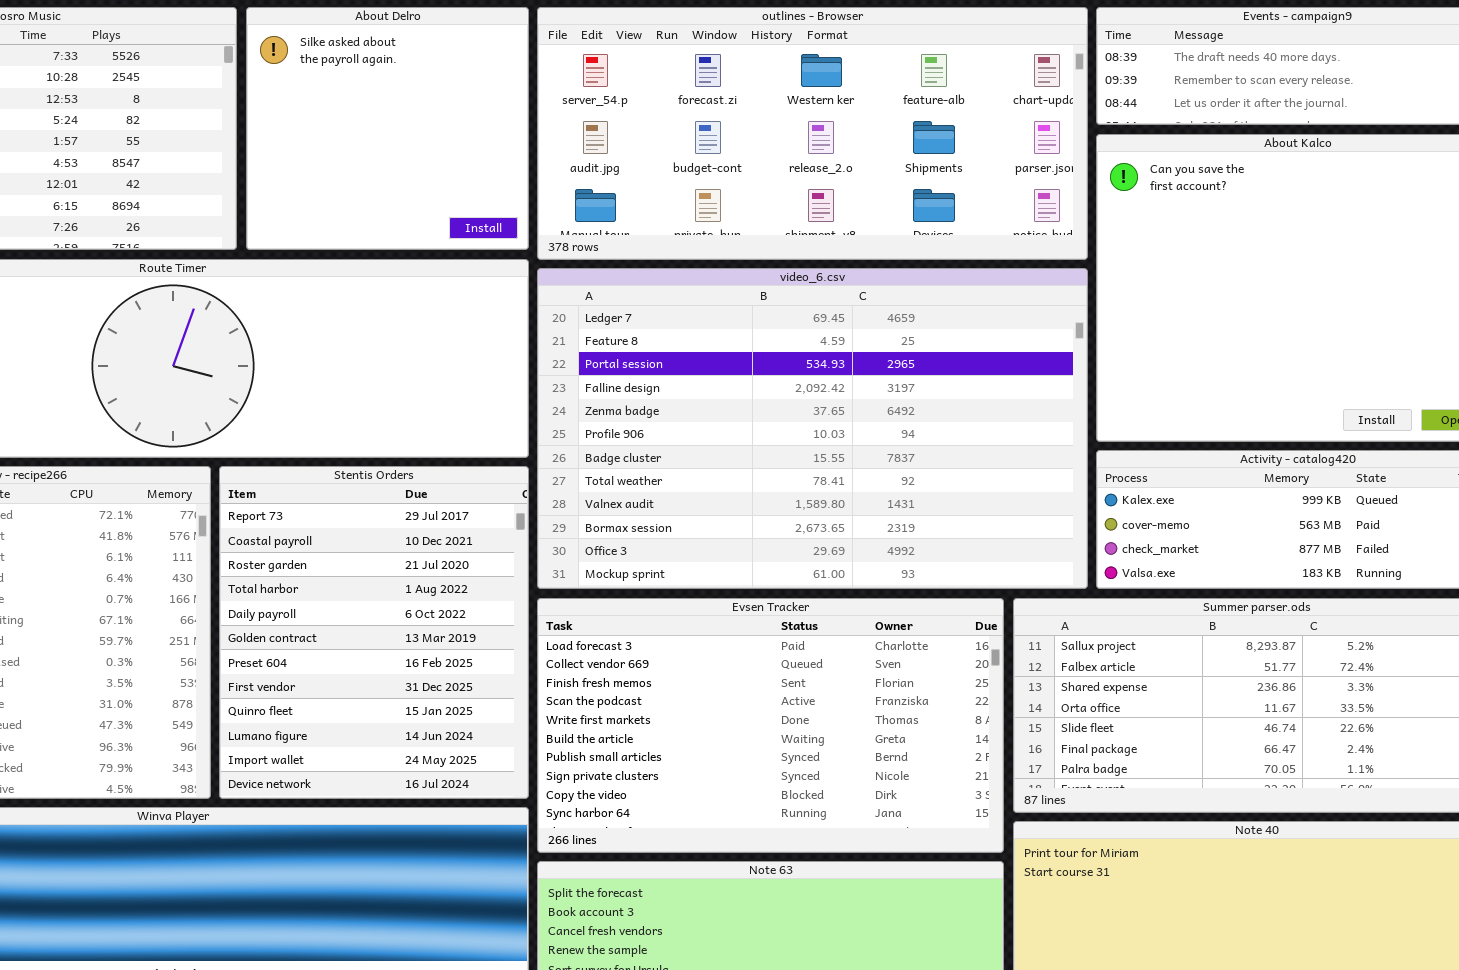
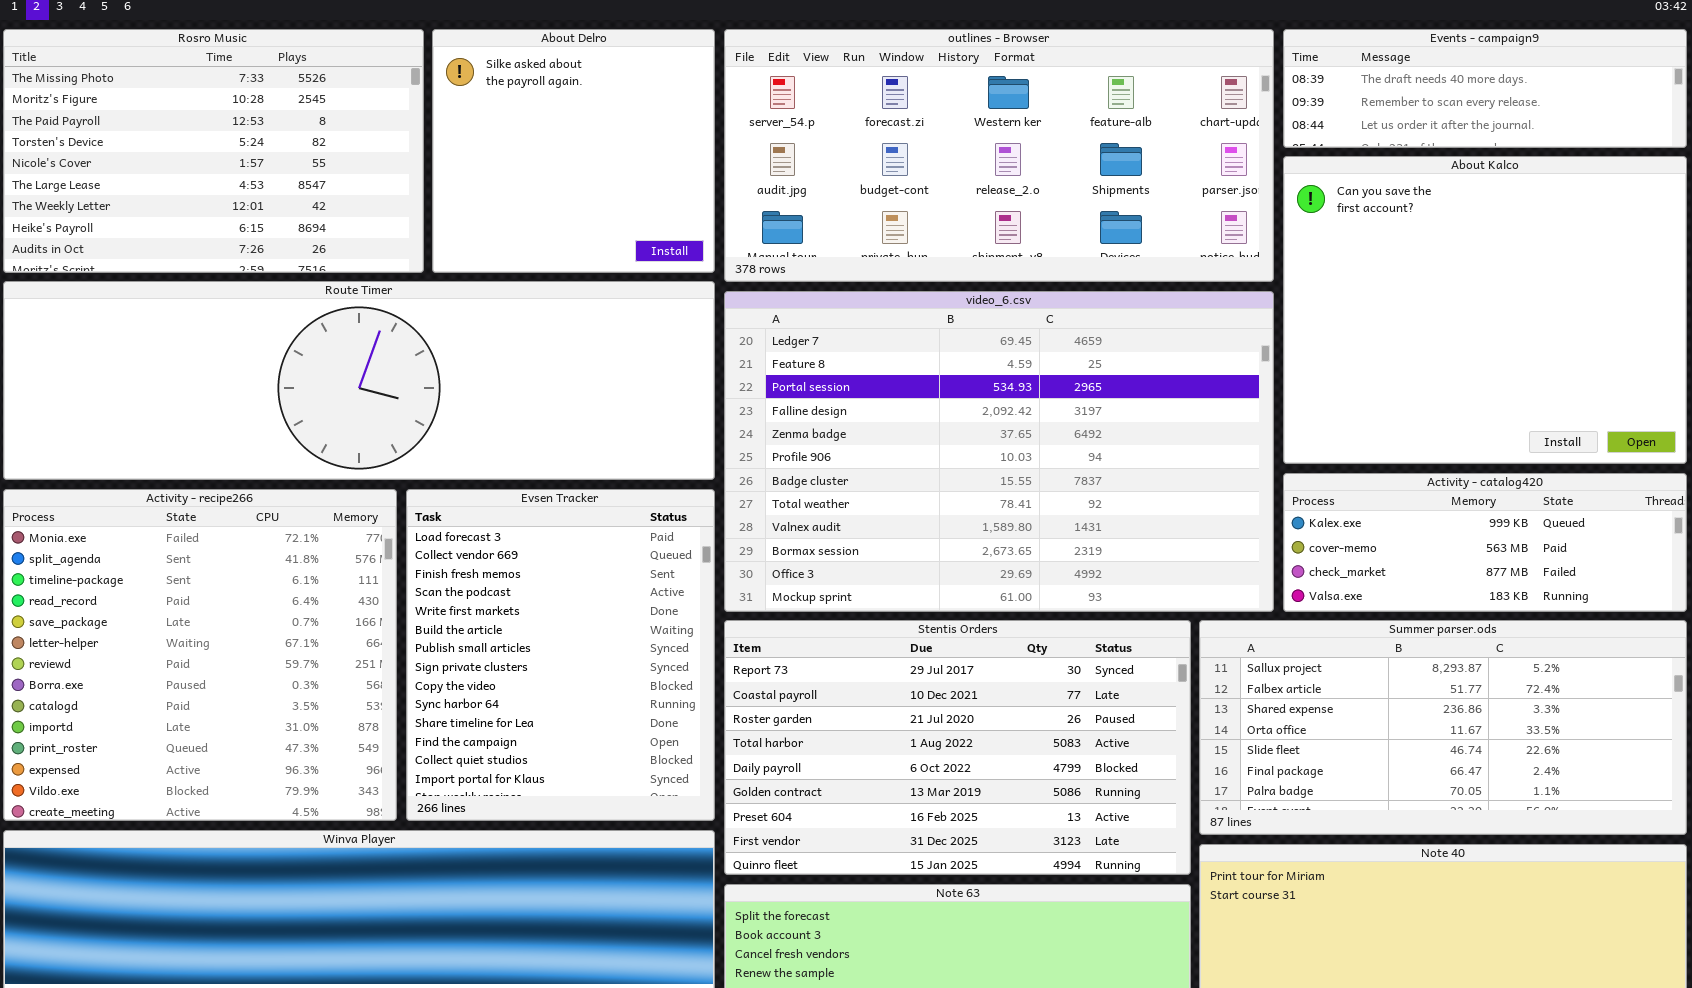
Stentis Orders: [219,466,529,799] -> [724,620,1191,875], moved, resized
Evsen Tracker: [537,598,1004,853] -> [406,489,715,821], moved, resized

